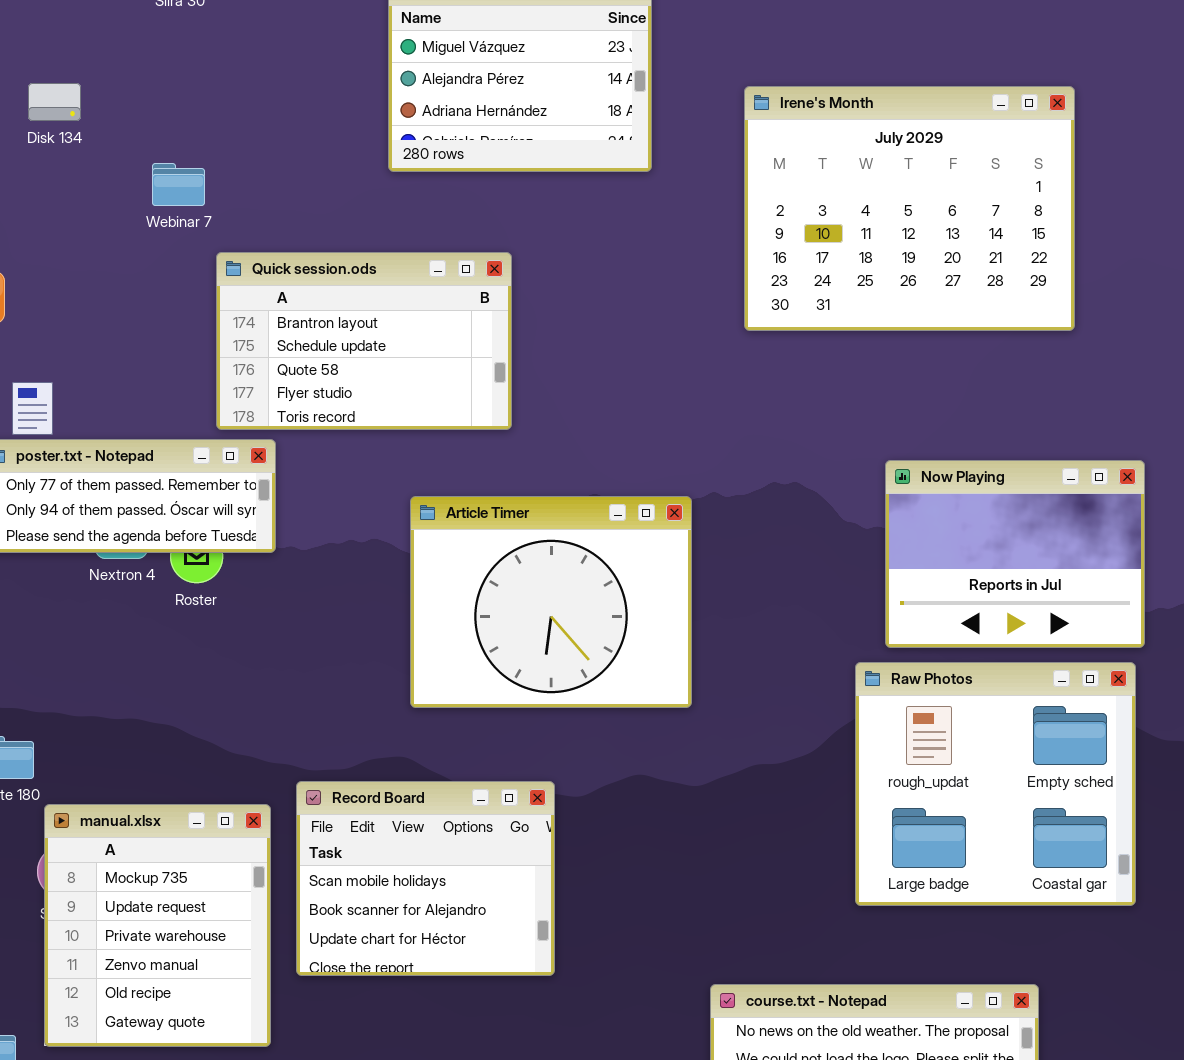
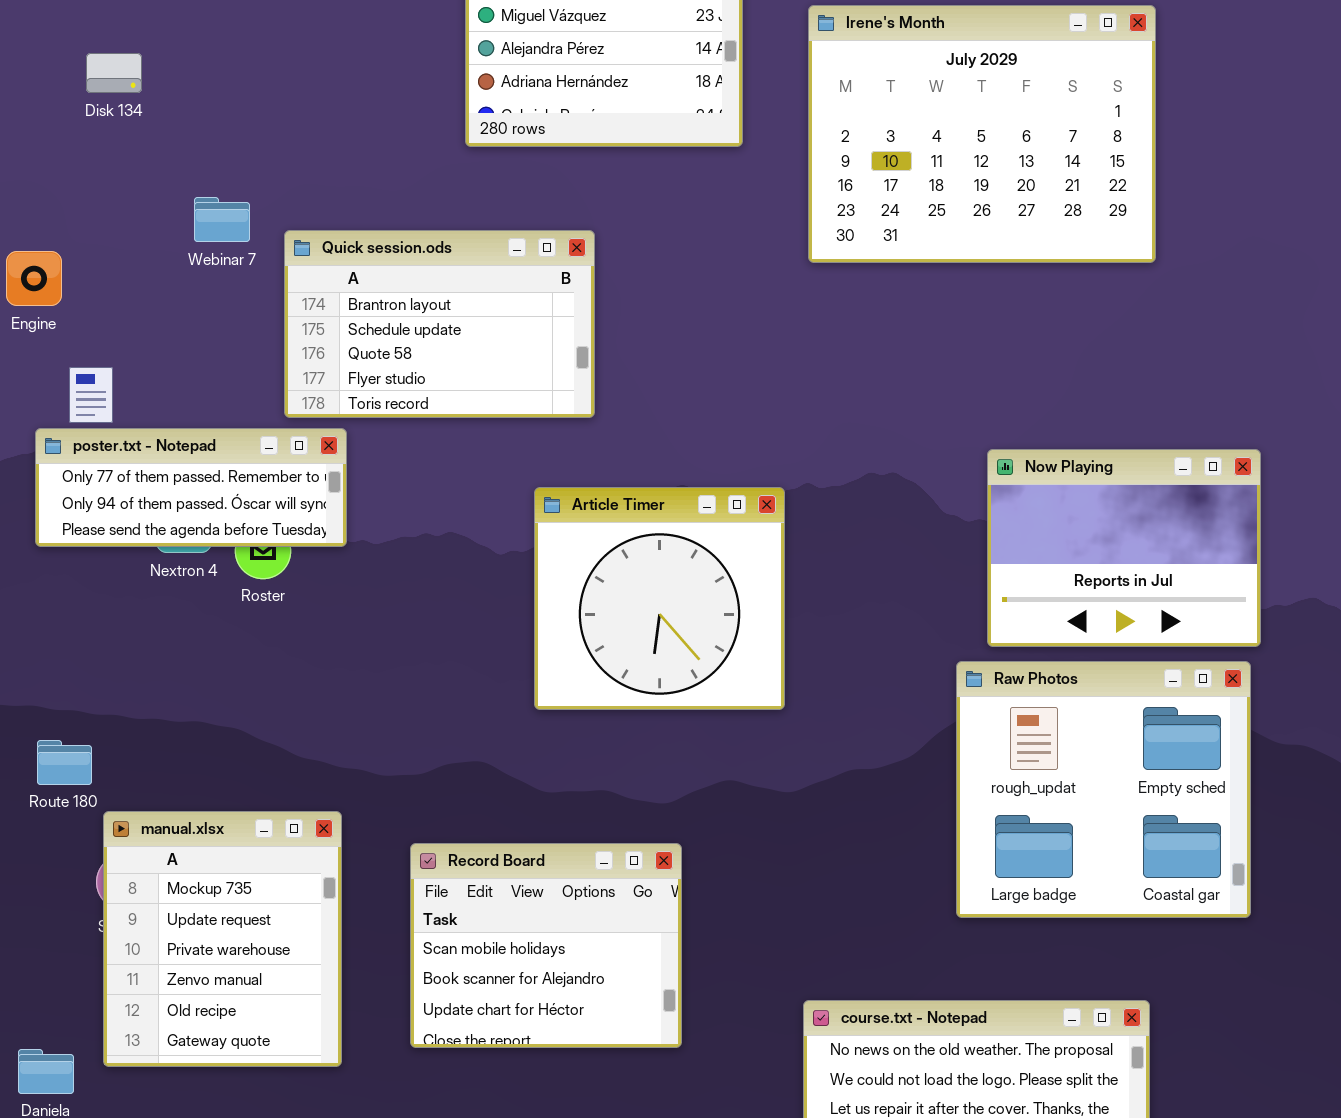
Irene's Month: [744,86,1075,331] -> [808,5,1156,263], moved
Webinar 7: [152,163,205,206] -> [194,197,250,242], moved
Article Timer: [410,496,692,708] -> [534,487,785,710], resized
Record Board: [296,781,555,976] -> [410,843,682,1048], moved

